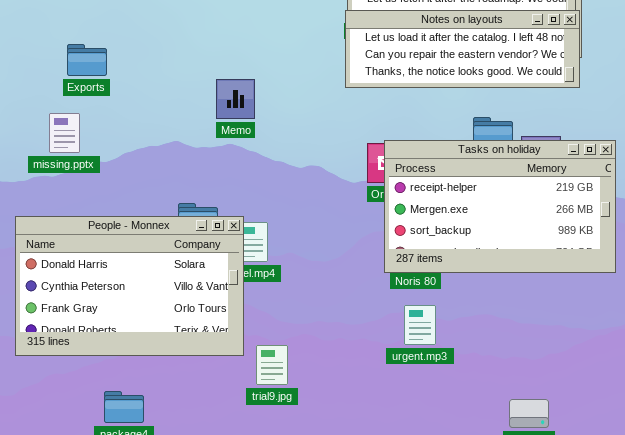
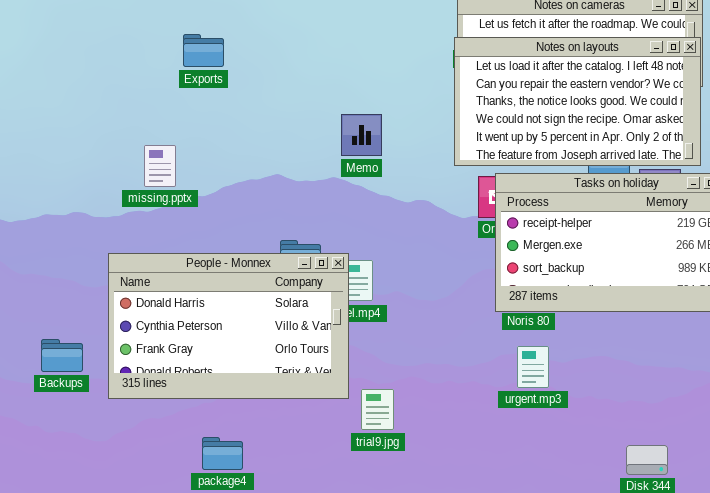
Notes on layouts: [345,10,580,88] -> [454,37,701,166], resized
Exports: [67,44,107,76] -> [183,34,224,67], moved
Memo: [216,79,255,119] -> [341,114,382,156], moved

